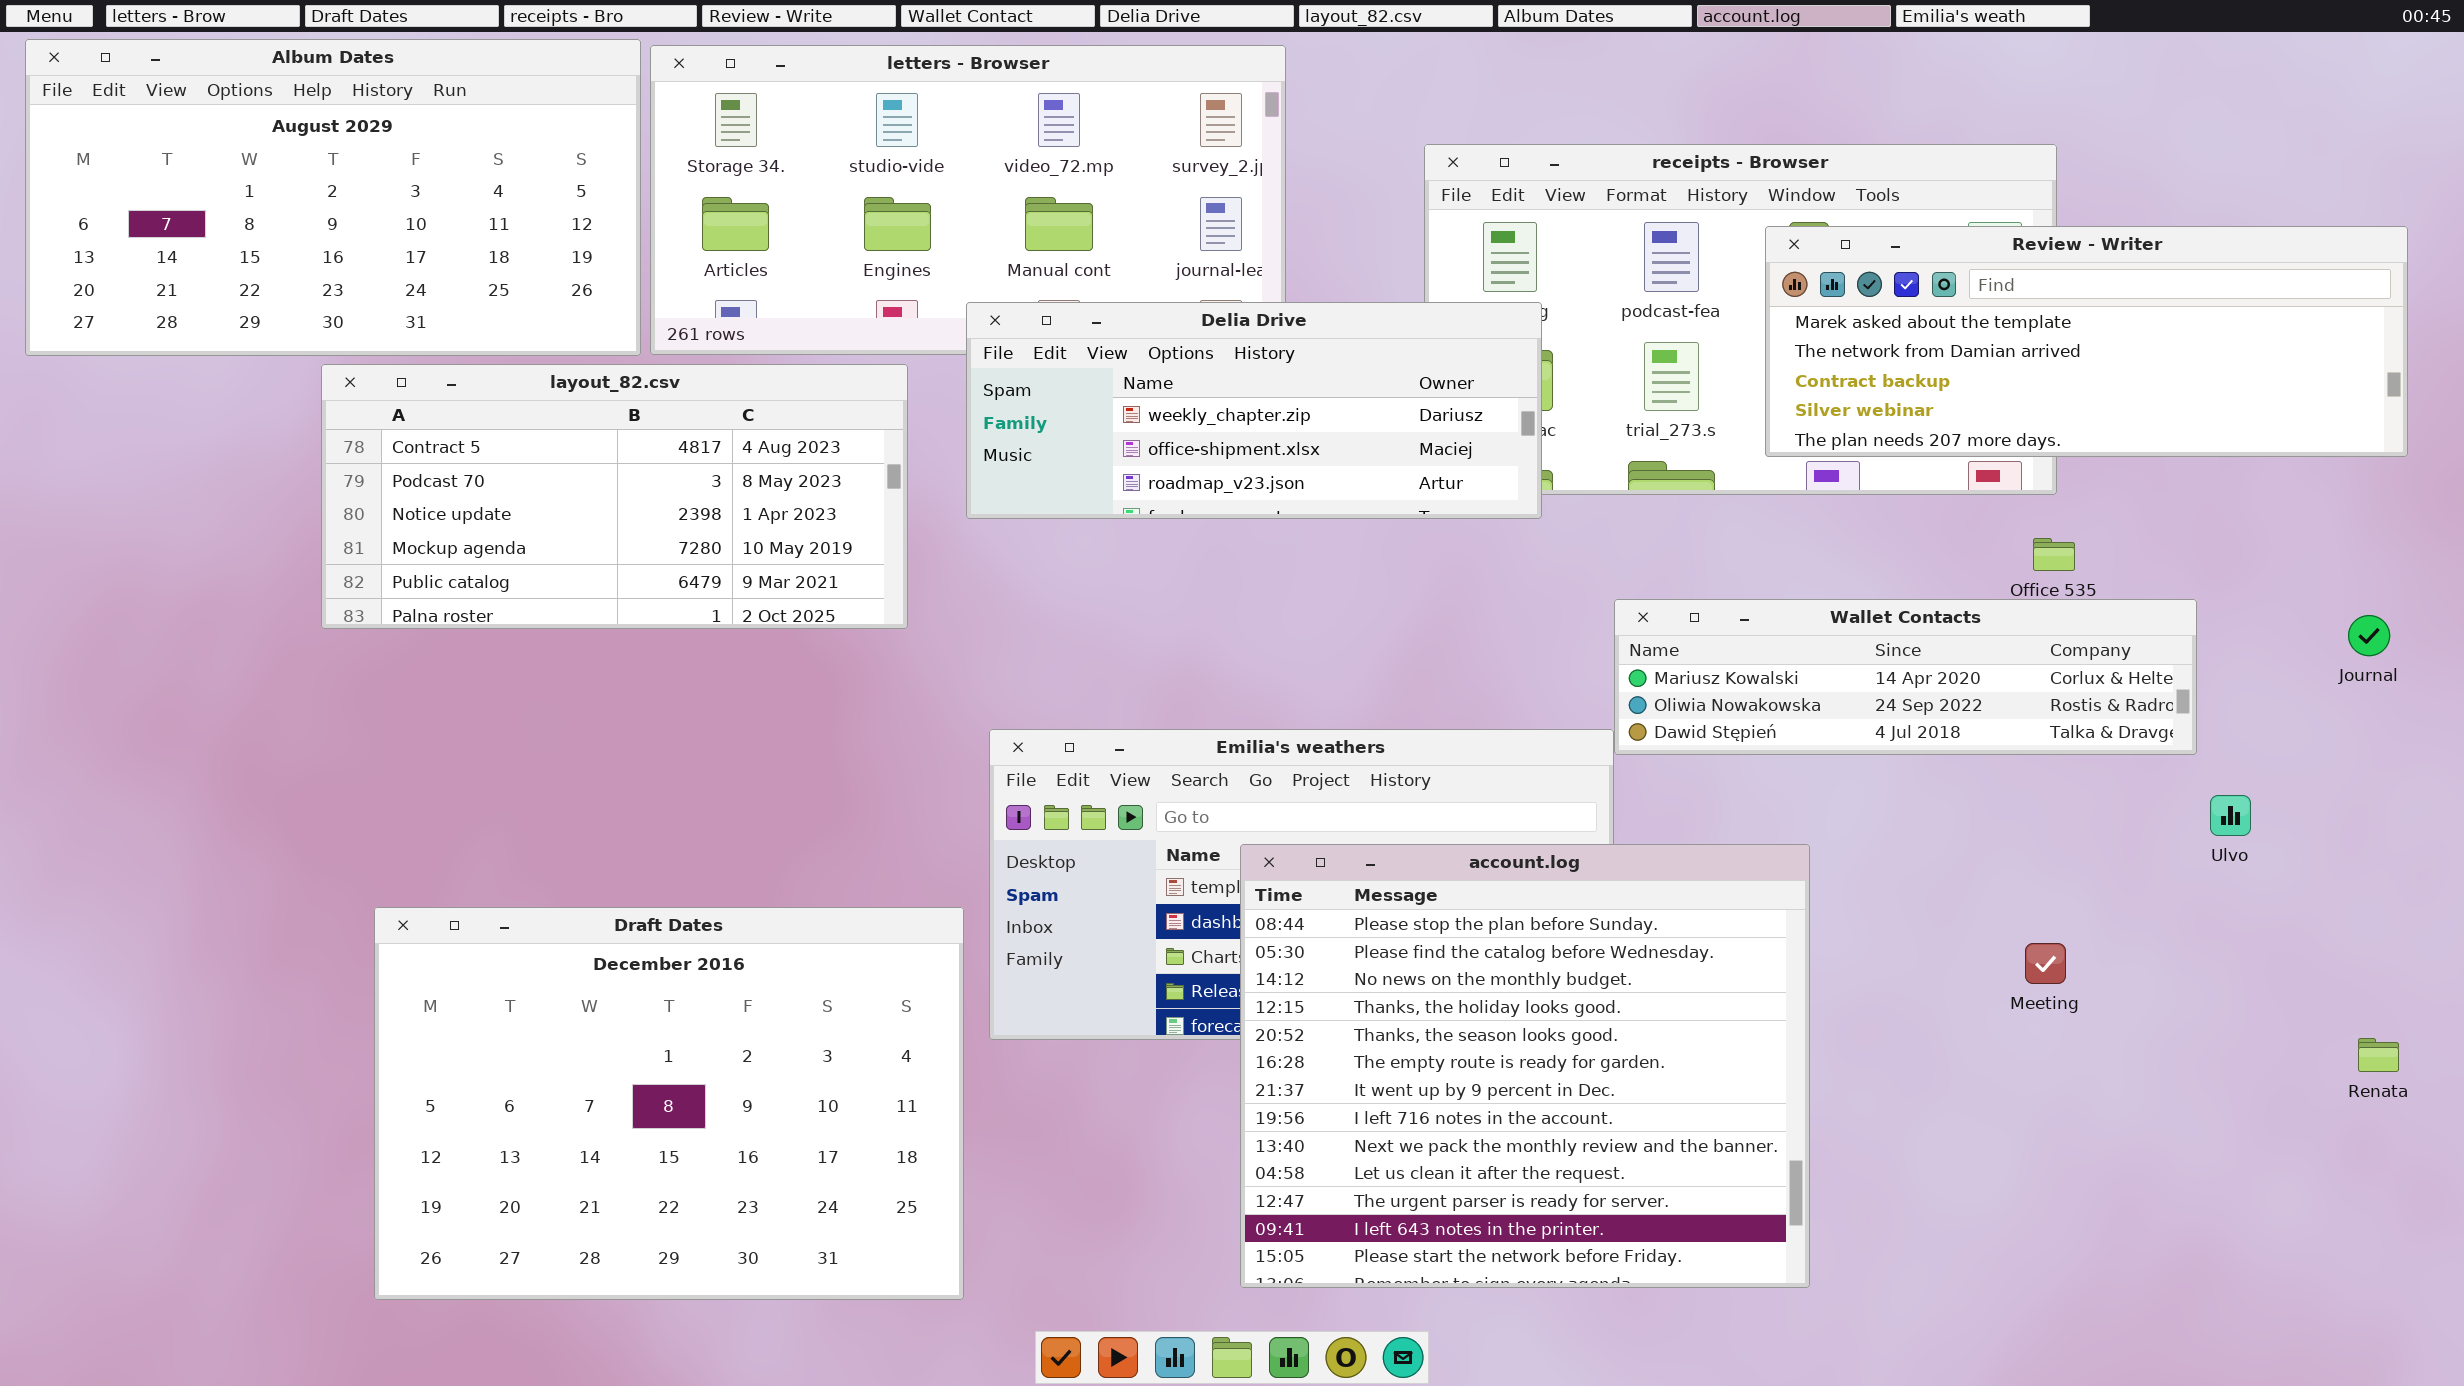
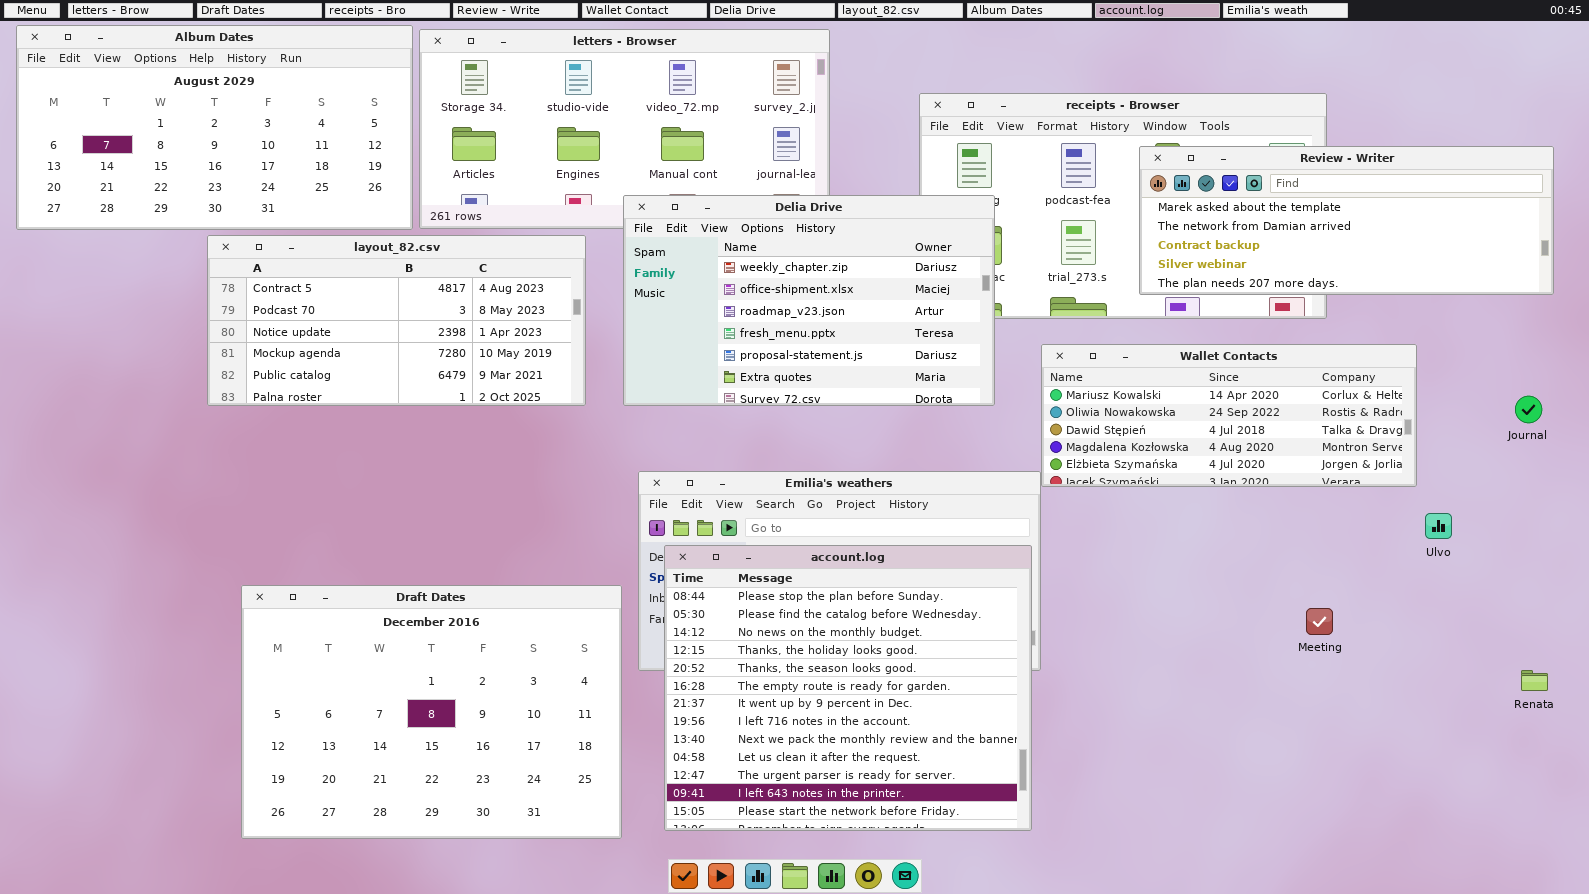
Delia Drive: [966,302,1542,519] -> [623,195,995,406], resized
Wallet Contacts: [1614,599,2197,755] -> [1041,344,1417,487], resized
account.log: [1240,844,1810,1288] -> [664,545,1032,831], moved

